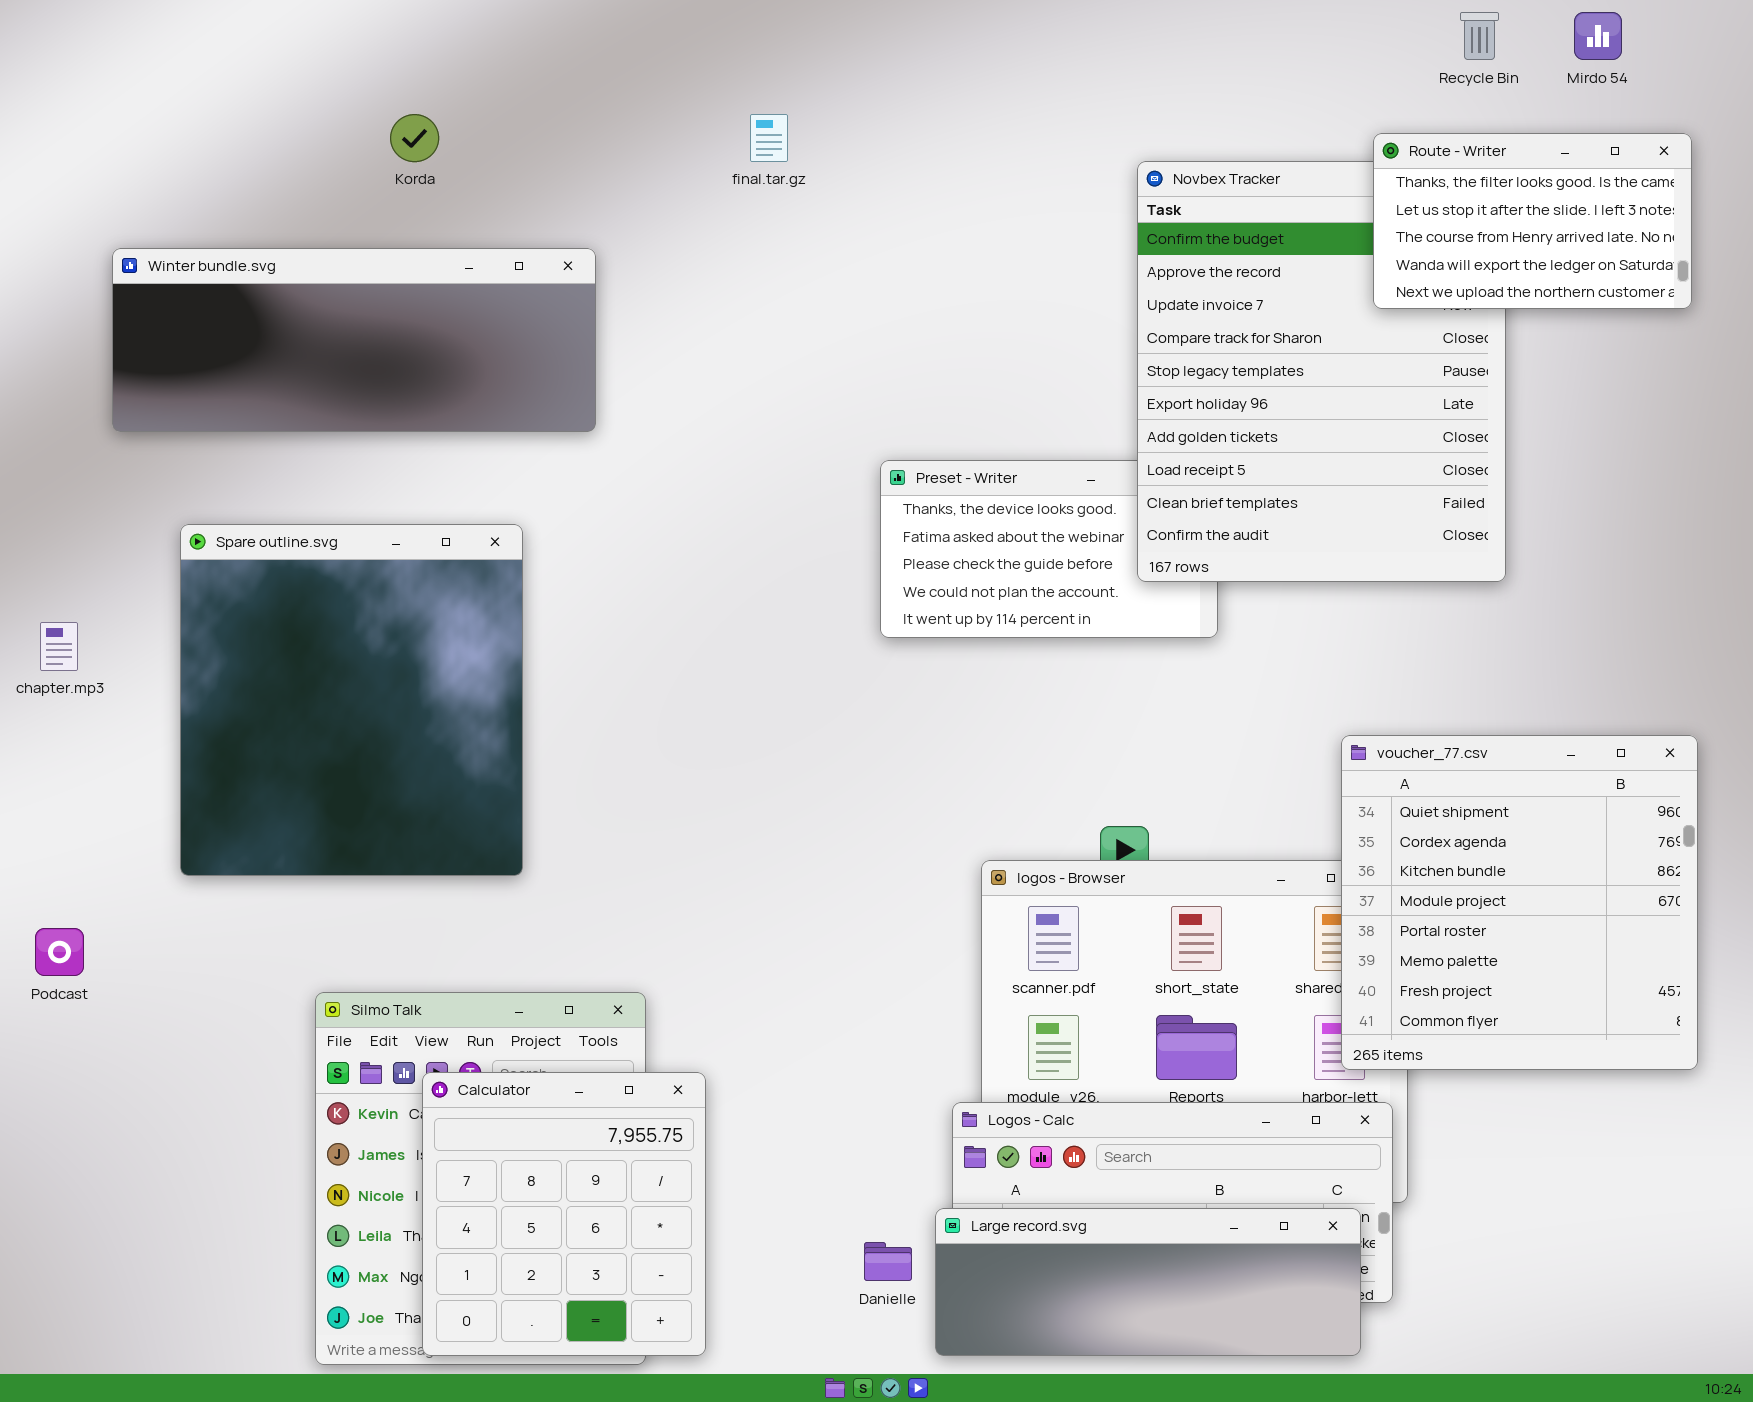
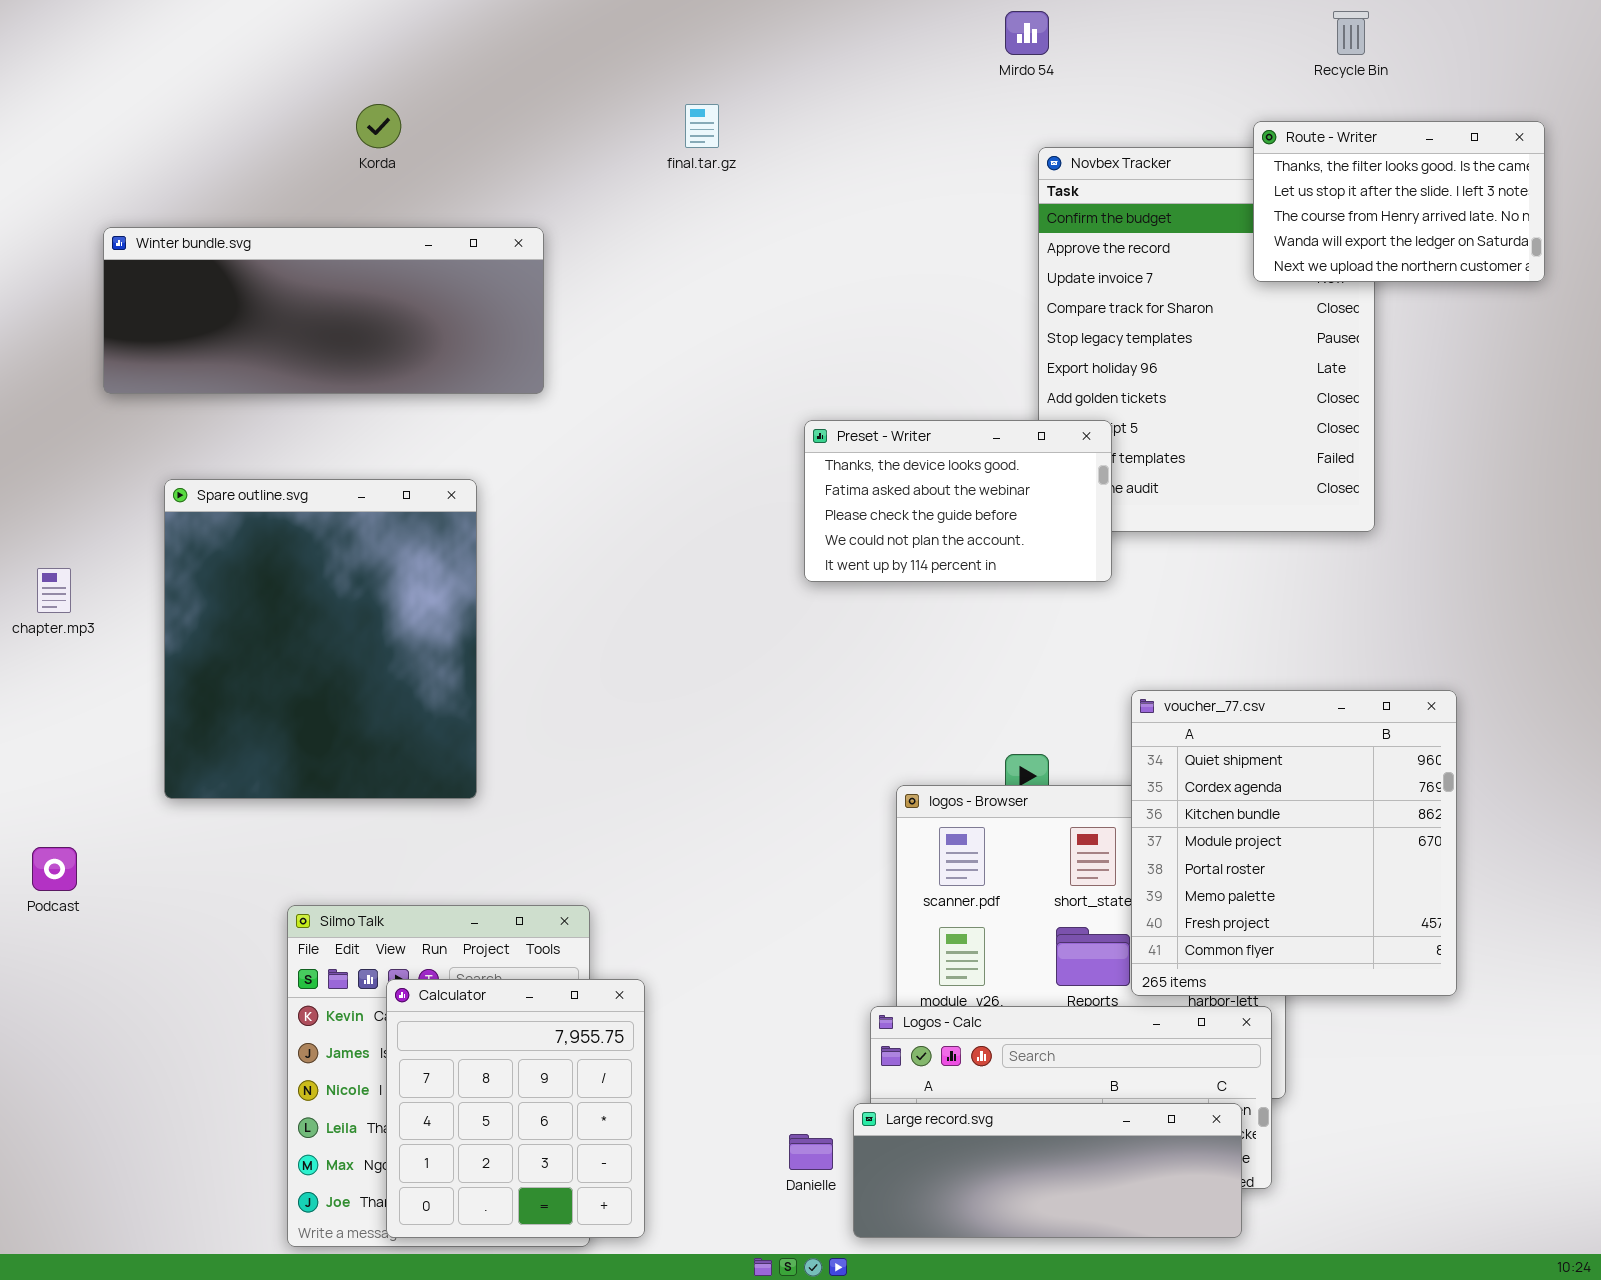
Mirdo 54: [1574,12,1622,60] -> [1005,11,1049,55], moved
Preset - Writer: [880,460,1218,638] -> [804,420,1112,582], raised
voucher_77.csv: [1341,735,1698,1070] -> [1131,690,1457,996], moved

